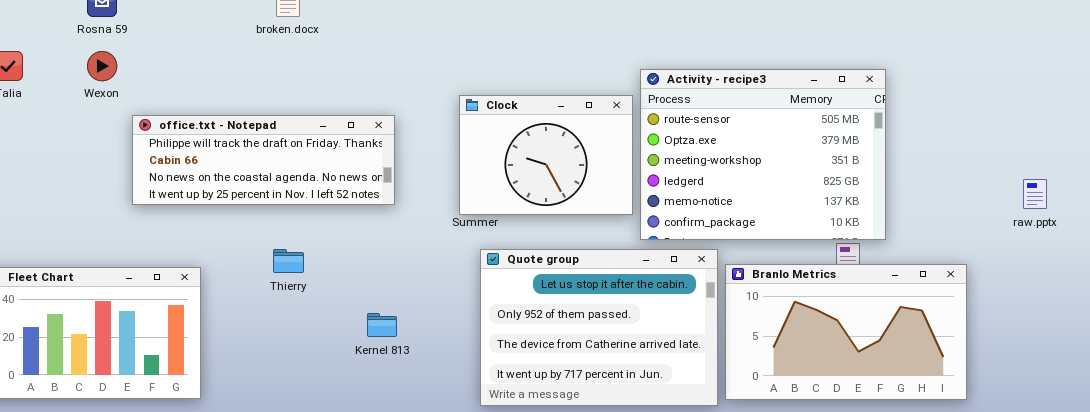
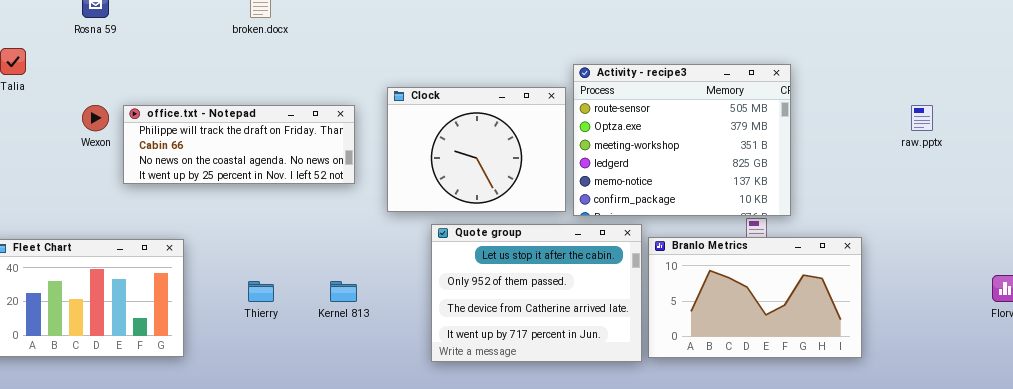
Wexon: [87,51,117,81] -> [82,105,109,131], moved
Clock: [459,95,633,215] -> [387,87,566,212], resized
raw.pptx: [1023,179,1047,209] -> [911,105,933,131], moved
Thierry: [273,249,304,273] -> [248,281,274,302], moved

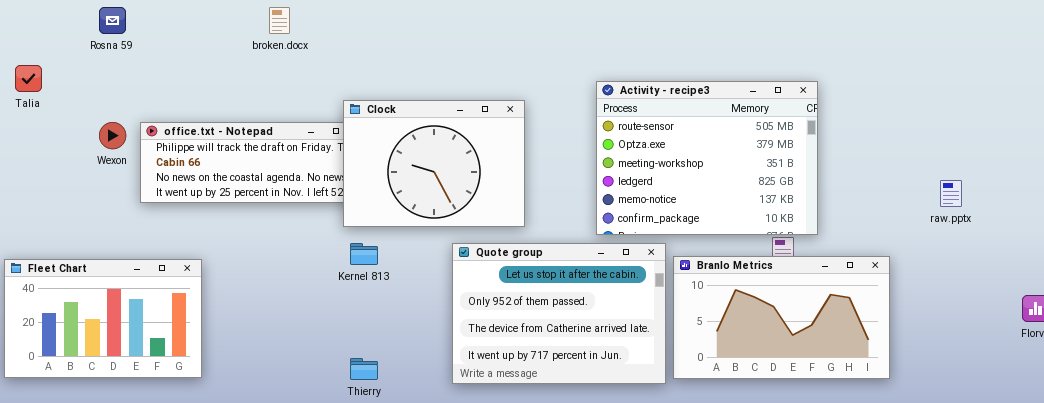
Clock: [387,87,566,212] -> [343,100,525,227], moved
raw.pptx: [911,105,933,131] -> [940,180,962,207], moved
Thierry: [248,281,274,302] -> [350,358,378,380], moved
Kernel 813: [330,281,357,302] -> [350,243,378,265], moved

